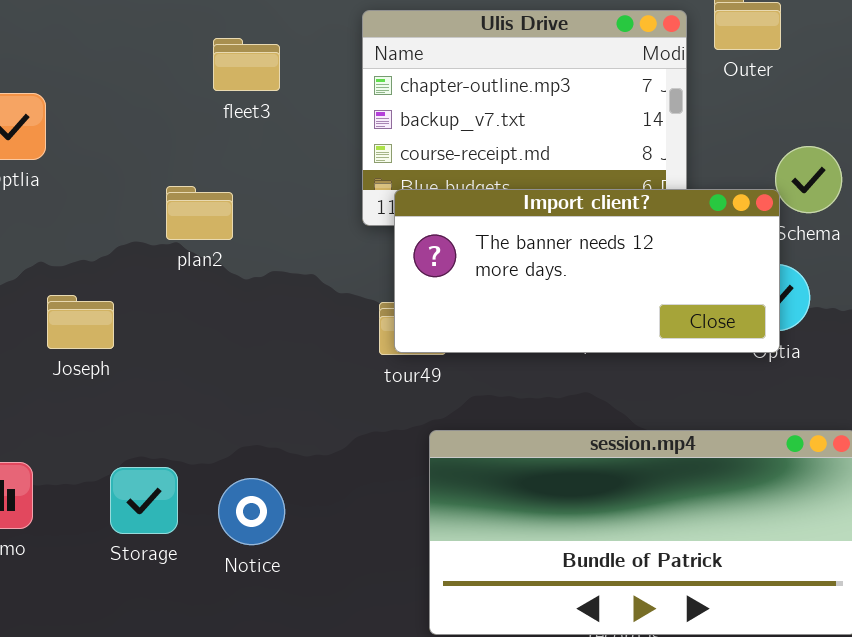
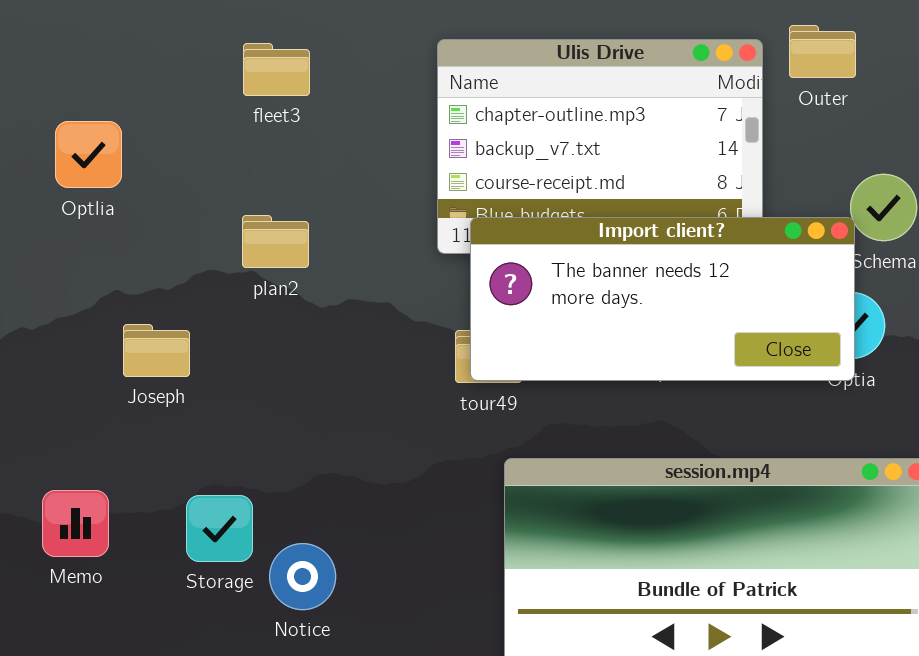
fleet3: [213,38,280,91] -> [243,43,310,96], moved
Notice: [218,478,285,545] -> [269,543,336,610], moved

